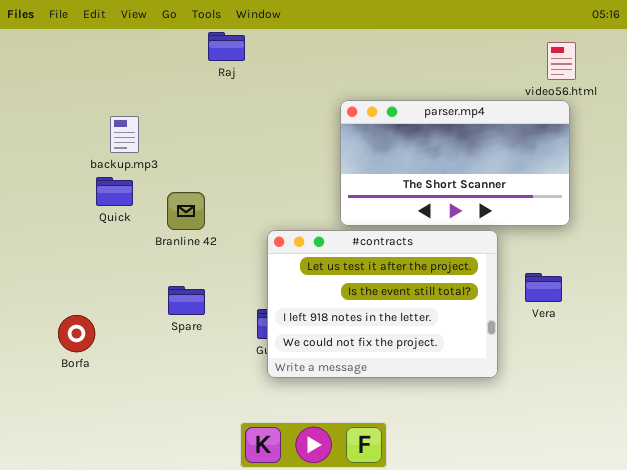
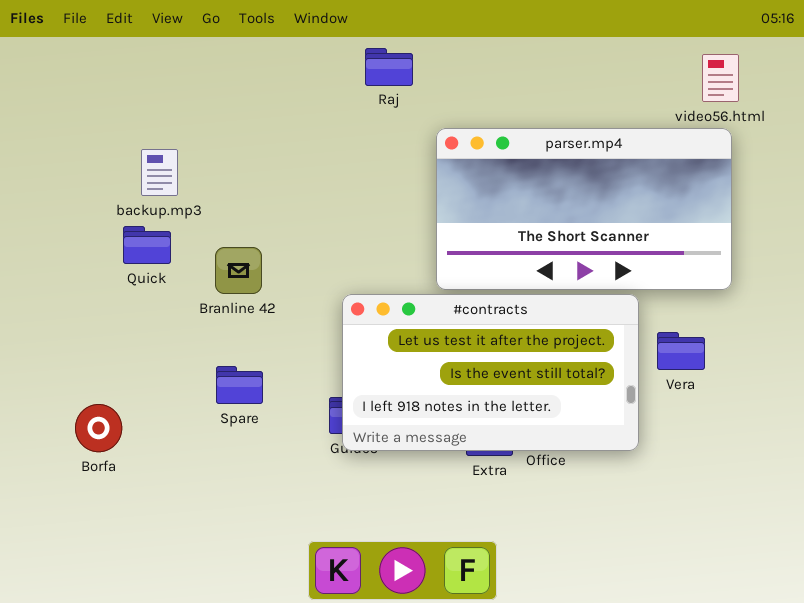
Raj: [208,32,245,61] -> [365,48,413,86], moved
#contracts: [267,230,498,378] -> [342,294,639,451], resized
Vera: [525,273,562,302] -> [657,332,705,370], moved

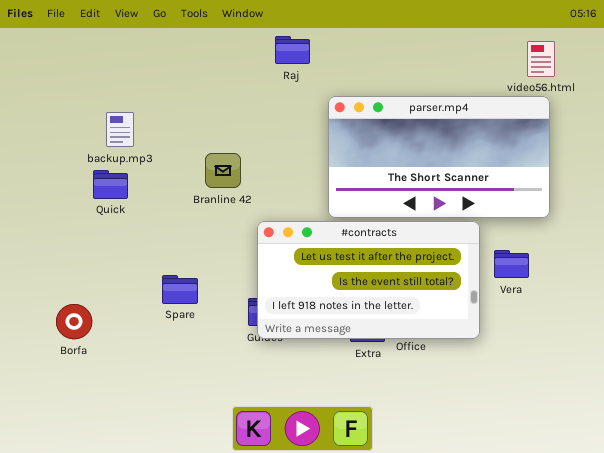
Branline 42: [215,247,262,294] -> [205,153,241,188], moved

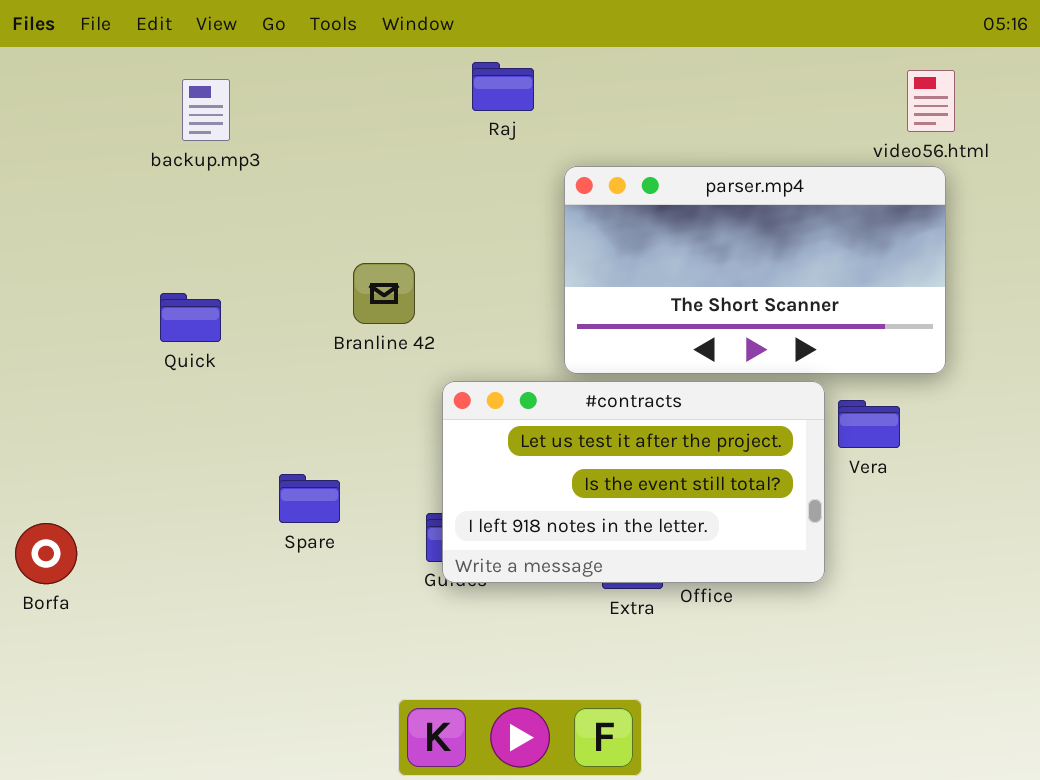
backup.mp3: [106,112,134,147] -> [182,79,230,141], moved
Vera: [494,250,529,278] -> [838,400,900,448], moved
Borfa: [56,304,92,339] -> [15,523,77,584], moved

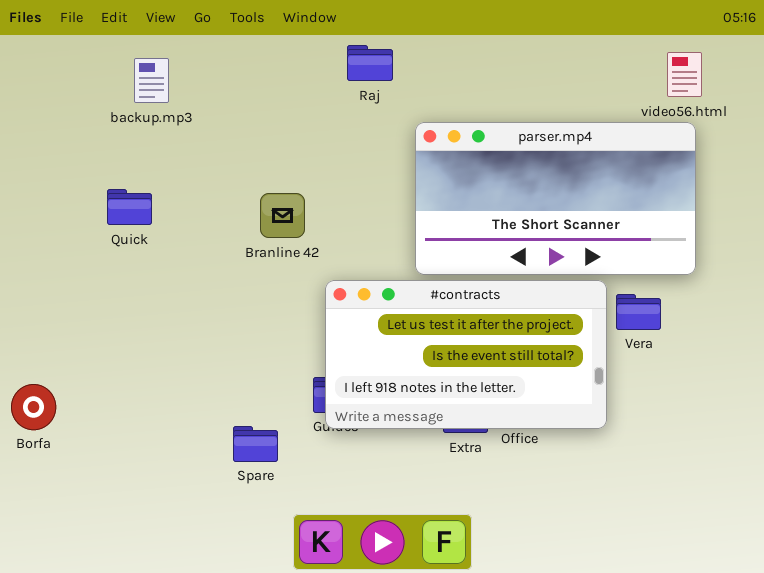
Quick: [160,293,221,342] -> [107,189,152,225], moved
Spare: [279,474,340,523] -> [233,426,278,462], moved

